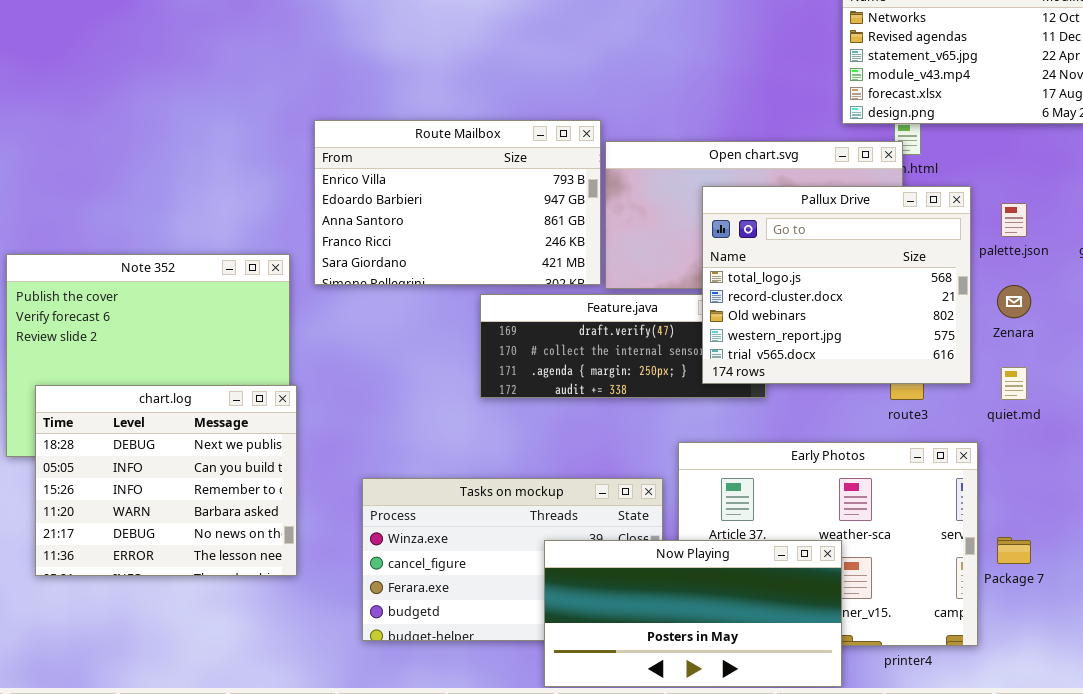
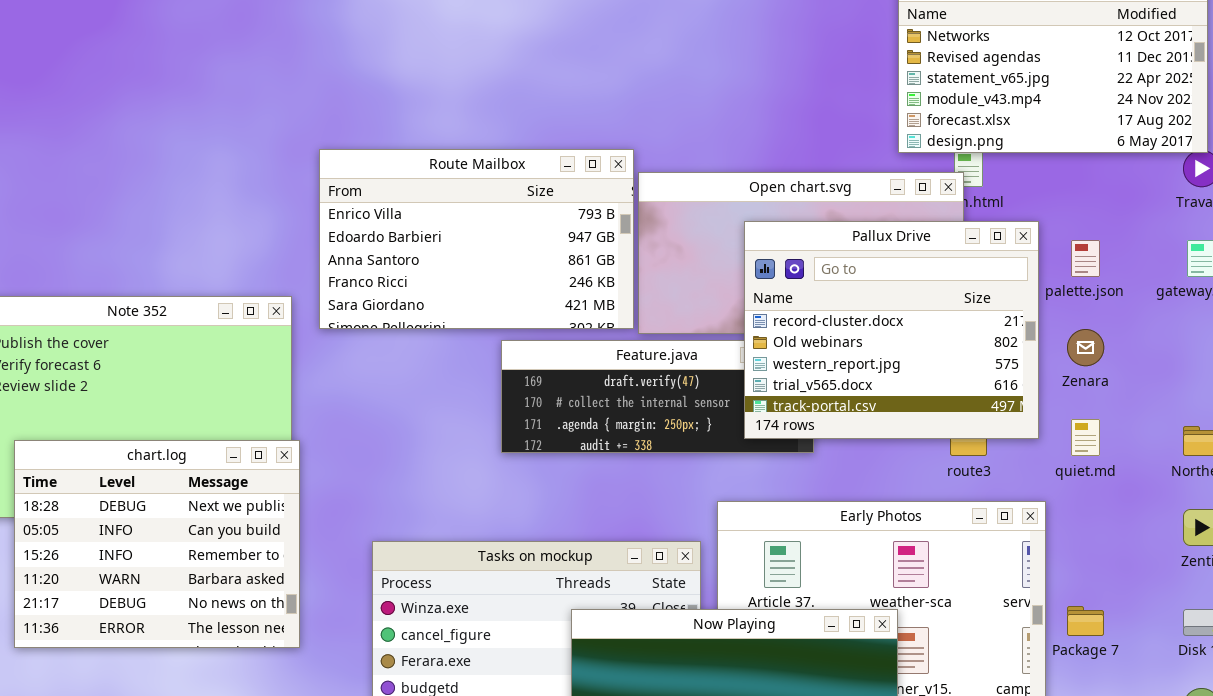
Pallux Drive: [702,186,971,384] -> [744,221,1039,439], scrolled down 1 row

